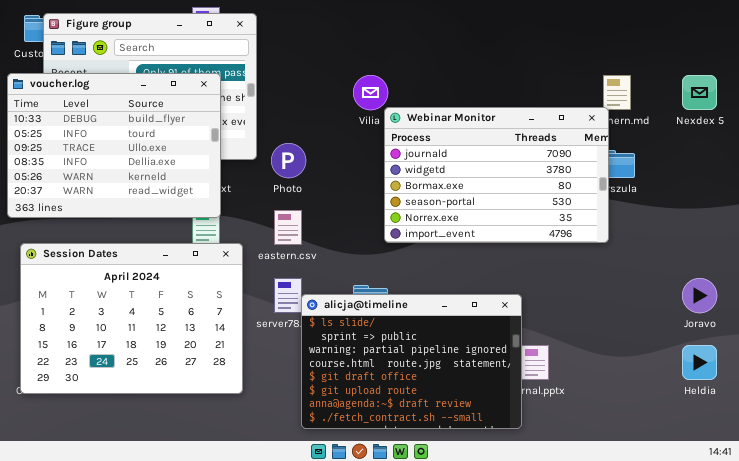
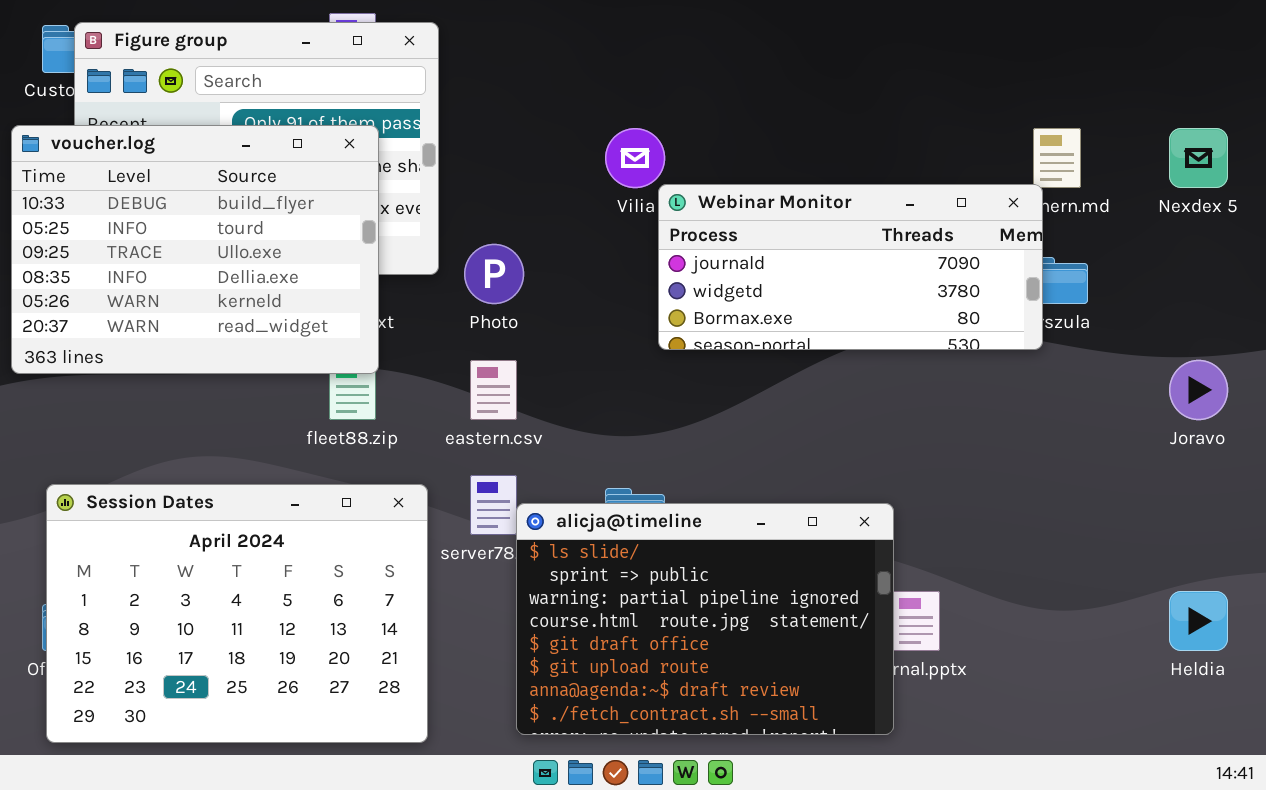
Webinar Monitor: [384,107,609,243] -> [658,184,1043,350], resized
Session Dates: [20,243,243,394] -> [46,484,428,743], moved
Joravo: [682,278,717,313] -> [1169,360,1228,420], moved

